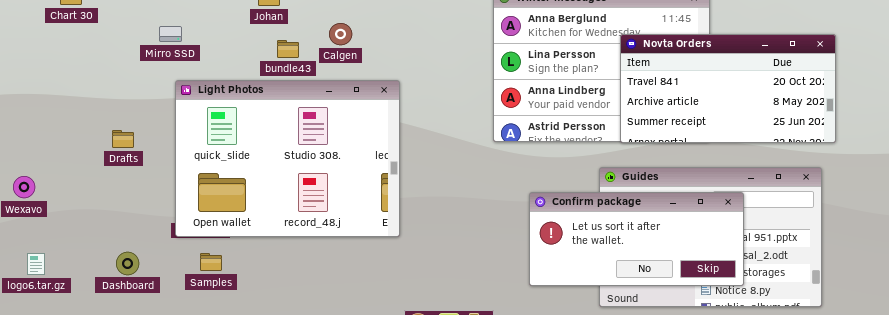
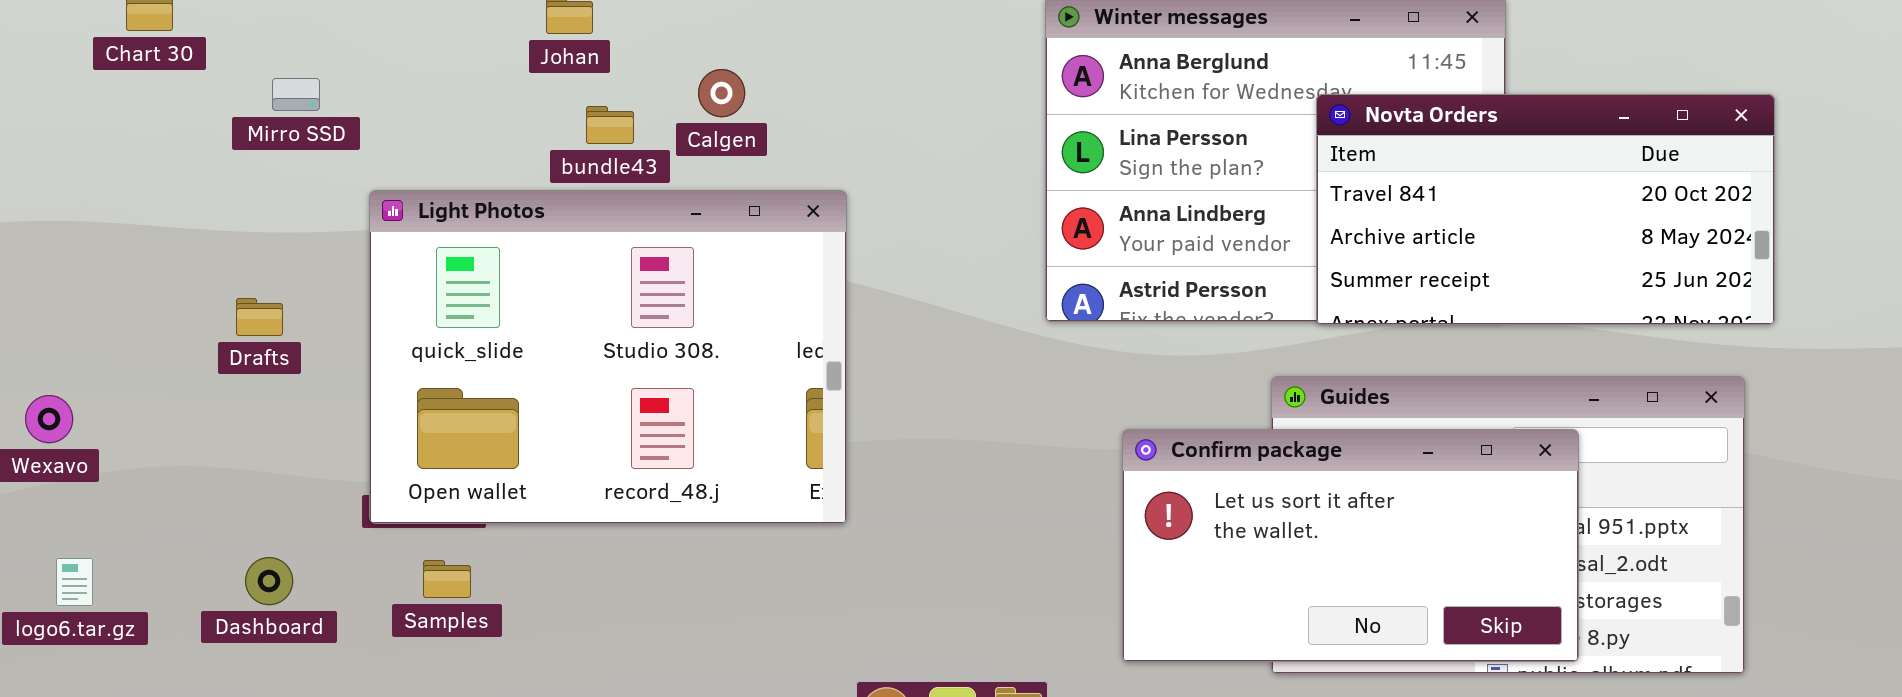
Mirro SSD: [159,26,182,42] -> [272,78,320,111], moved
Confirm package: [529,192,744,286] -> [1122,429,1579,662], resized

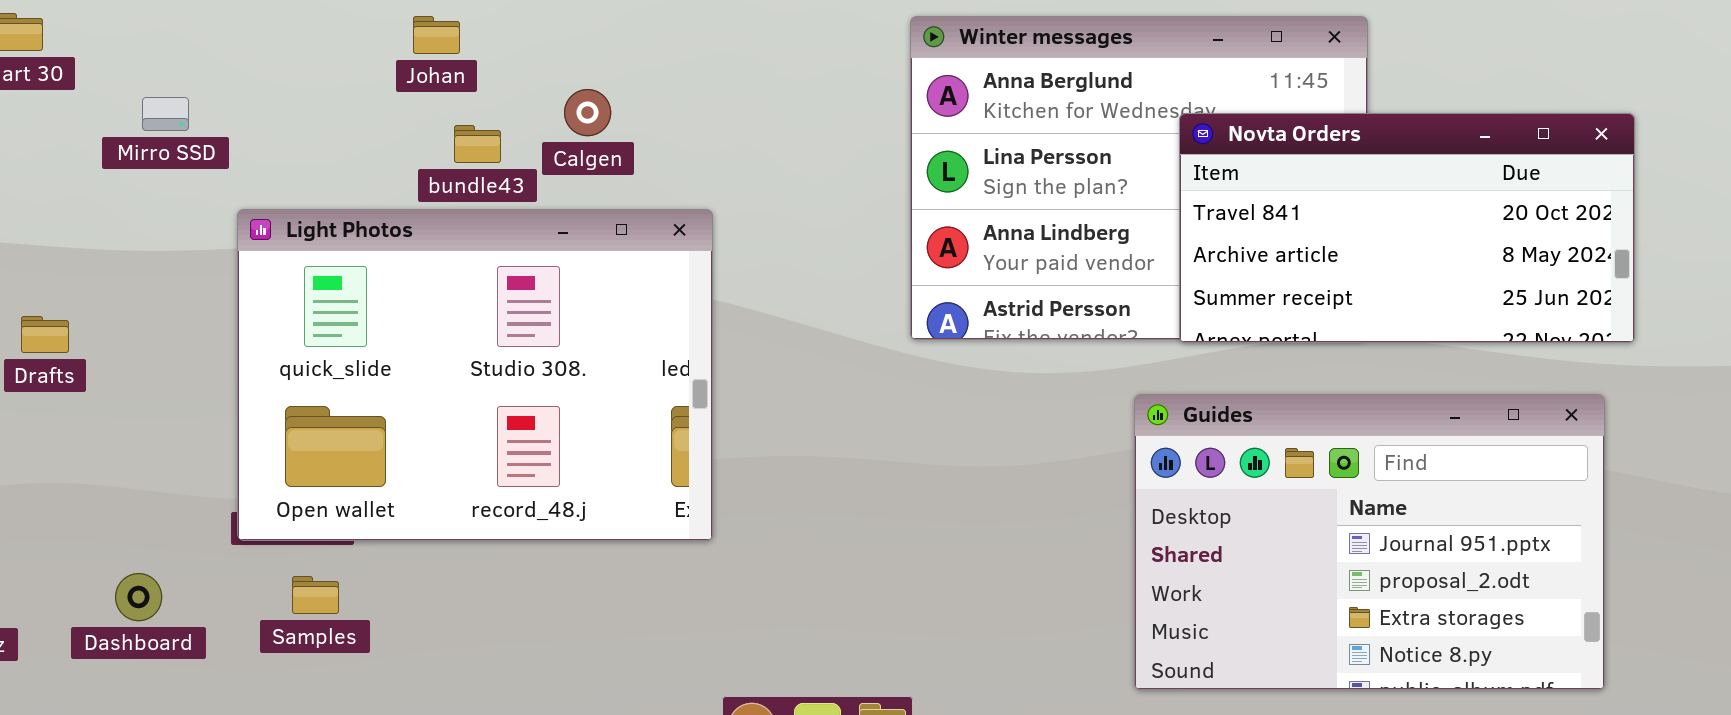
Drafts: [236,298,283,336] -> [21,316,69,353], moved
Confirm package: [1122,429,1579,662] -> none, closed

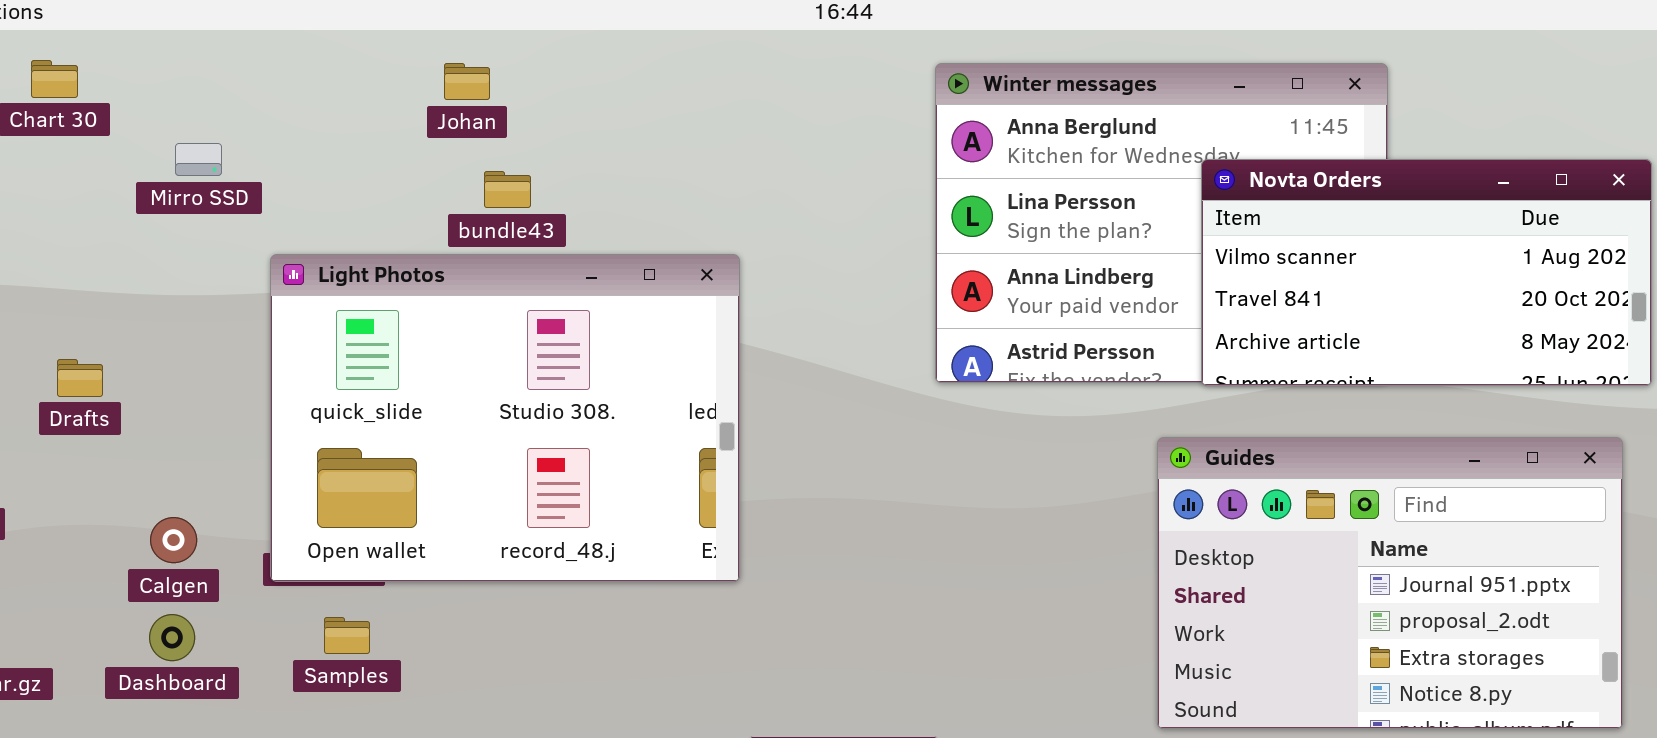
Calgen: [564,89,611,136] -> [150,517,197,563], moved
Novta Orders: [1179,113,1635,343] -> [1201,159,1652,386], scrolled up 1 row

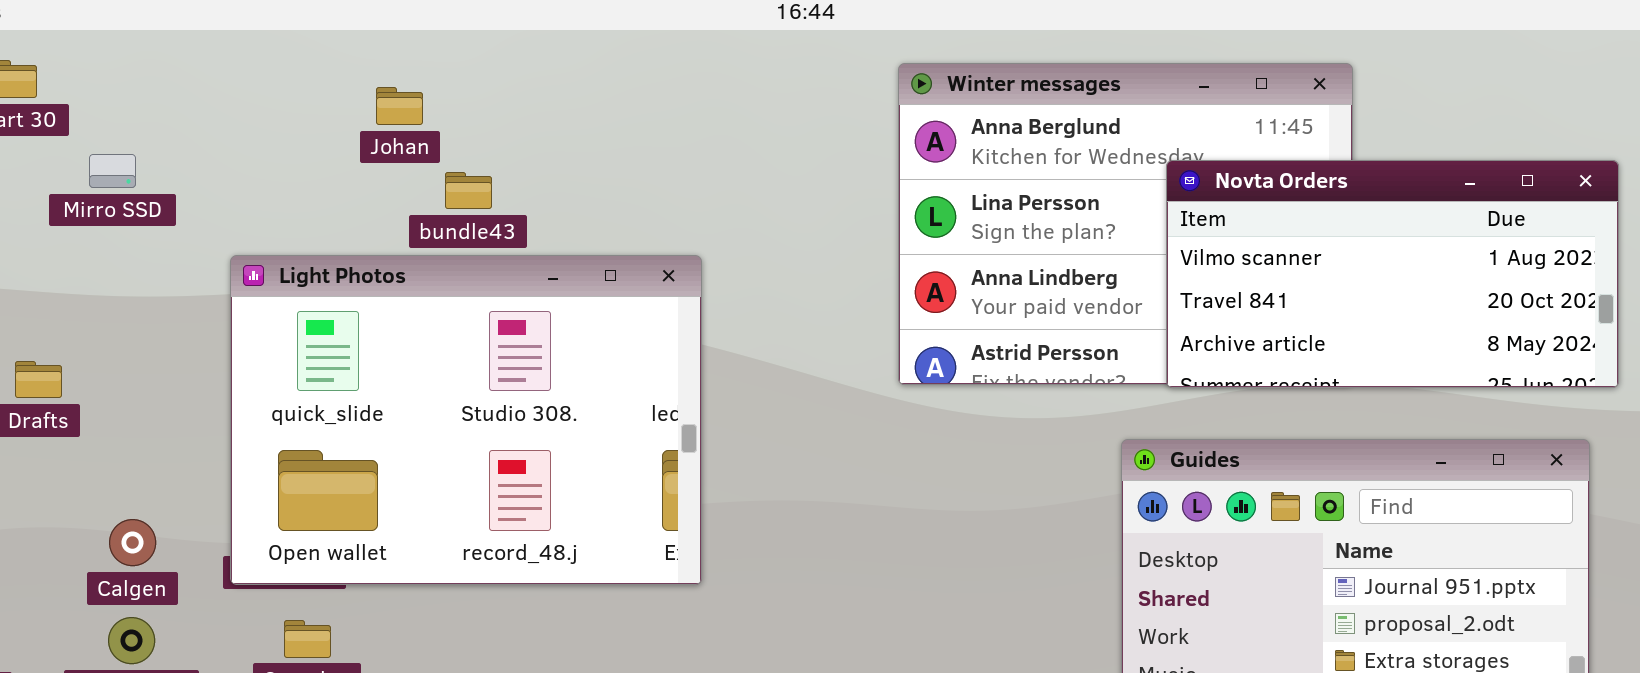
Johan: [444,63,490,100] -> [376,87,423,125], moved
Mirro SSD: [175,143,222,176] -> [89,154,136,188], moved

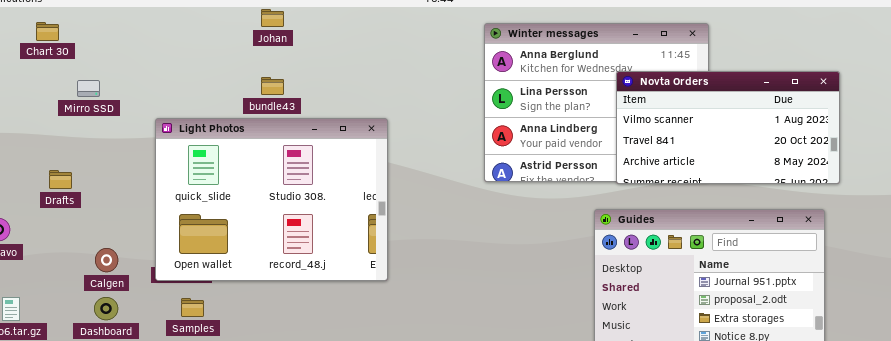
Johan: [376,87,423,125] -> [261,9,284,27], moved
Mirro SSD: [89,154,136,188] -> [77,80,100,97], moved

